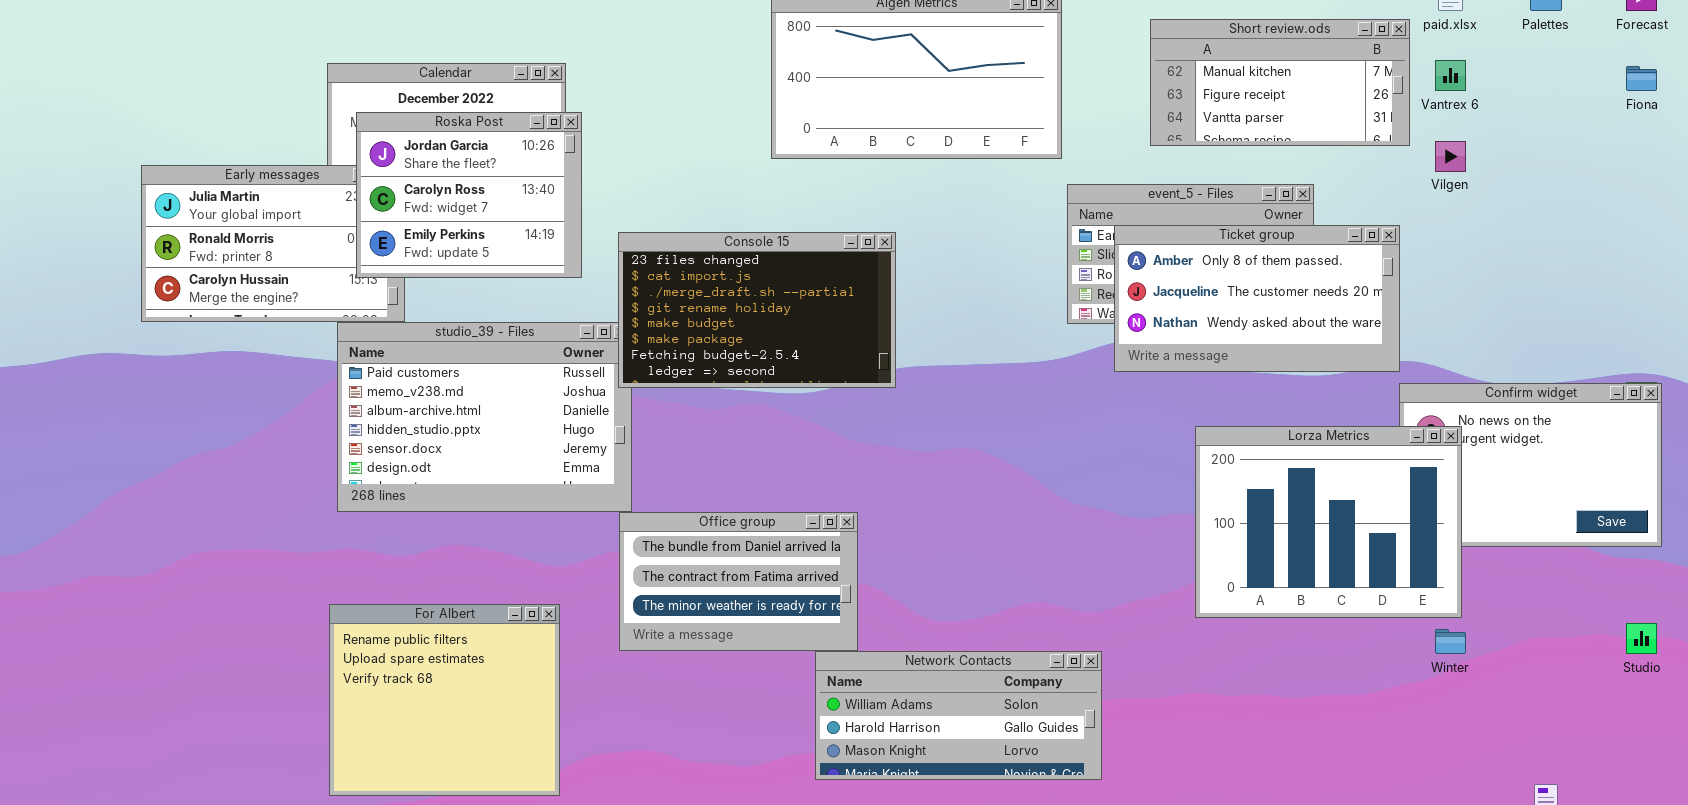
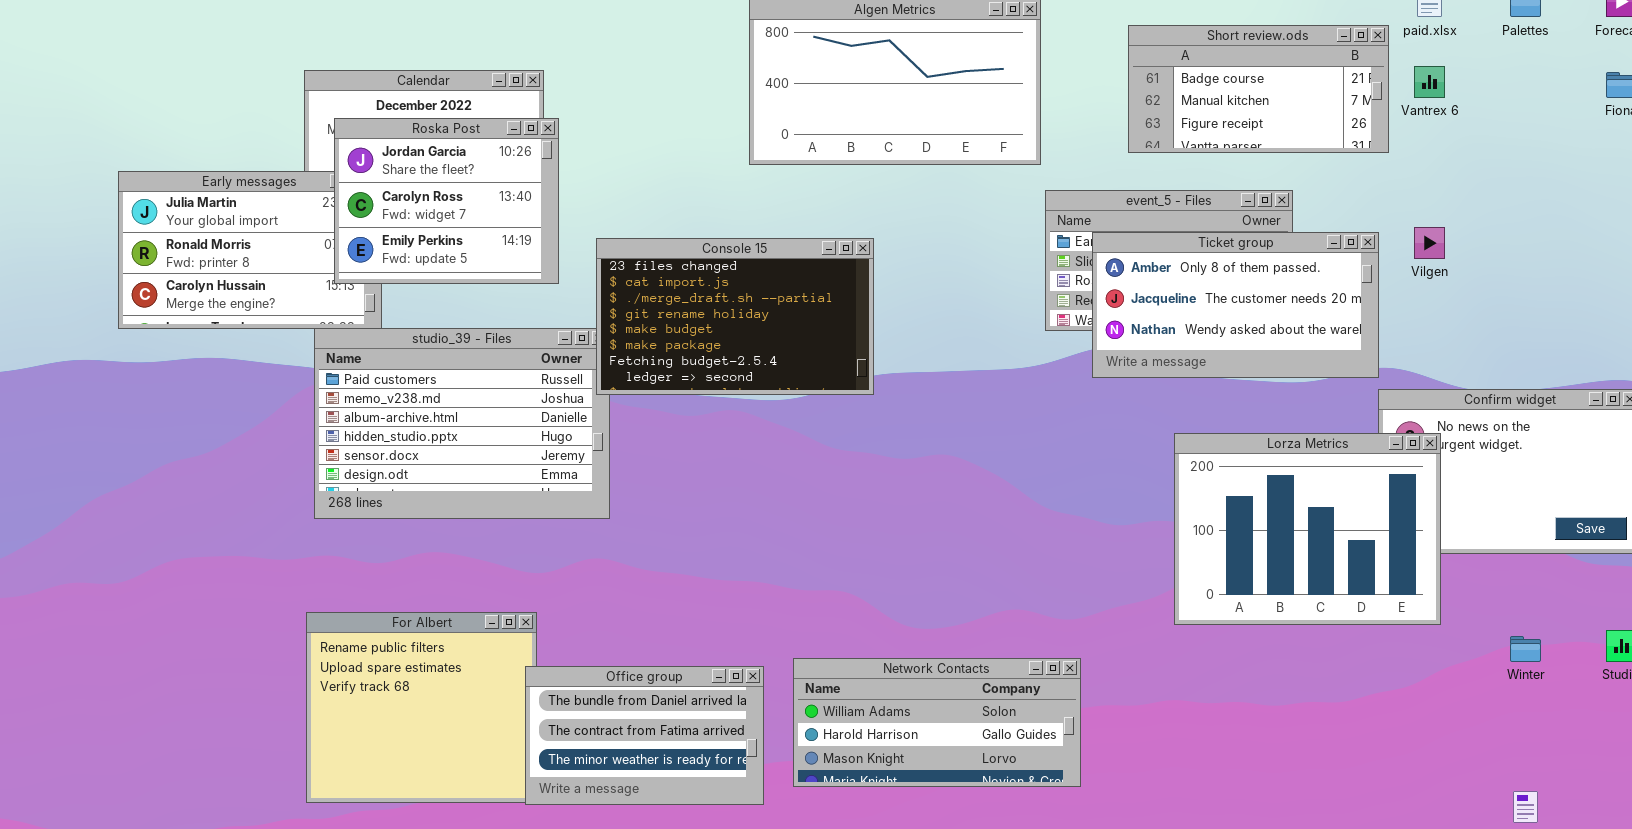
Short review.ods: [1150,19,1410,146] -> [1128,25,1389,153], scrolled up 1 row
Vilgen: [1435,141,1466,172] -> [1414,227,1445,259], moved
Office group: [619,512,858,651] -> [525,666,764,805], moved
Winter: [1435,629,1466,654] -> [1510,636,1541,662], moved

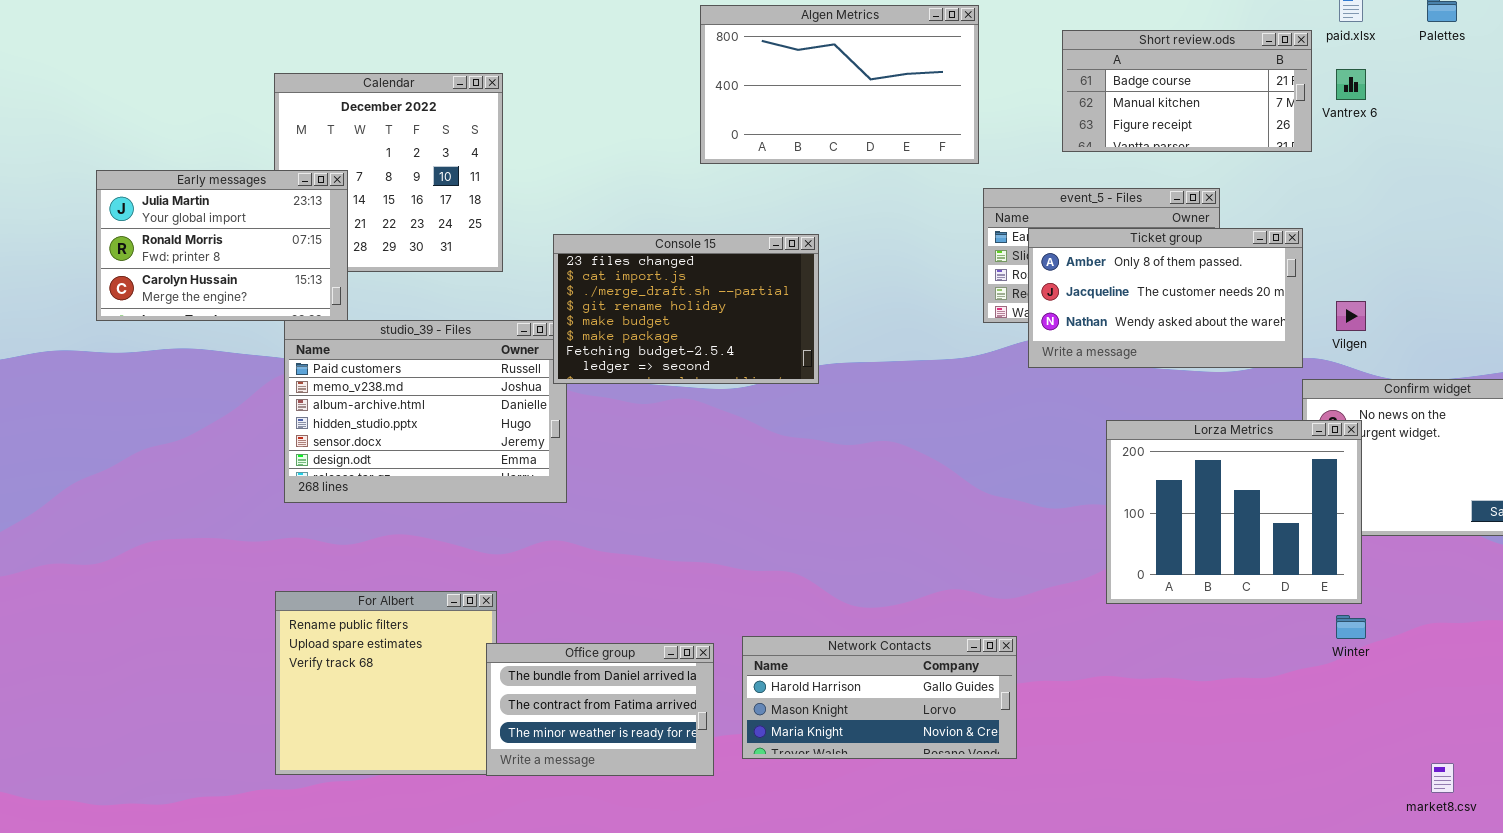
Roska Post: [334,118,559,284] -> none, closed
Vilgen: [1414,227,1445,259] -> [1336,301,1366,331], moved
Winter: [1510,636,1541,662] -> [1336,615,1366,639], moved
Network Contacts: [793,658,1081,787] -> [742,636,1017,759], scrolled down 1 row

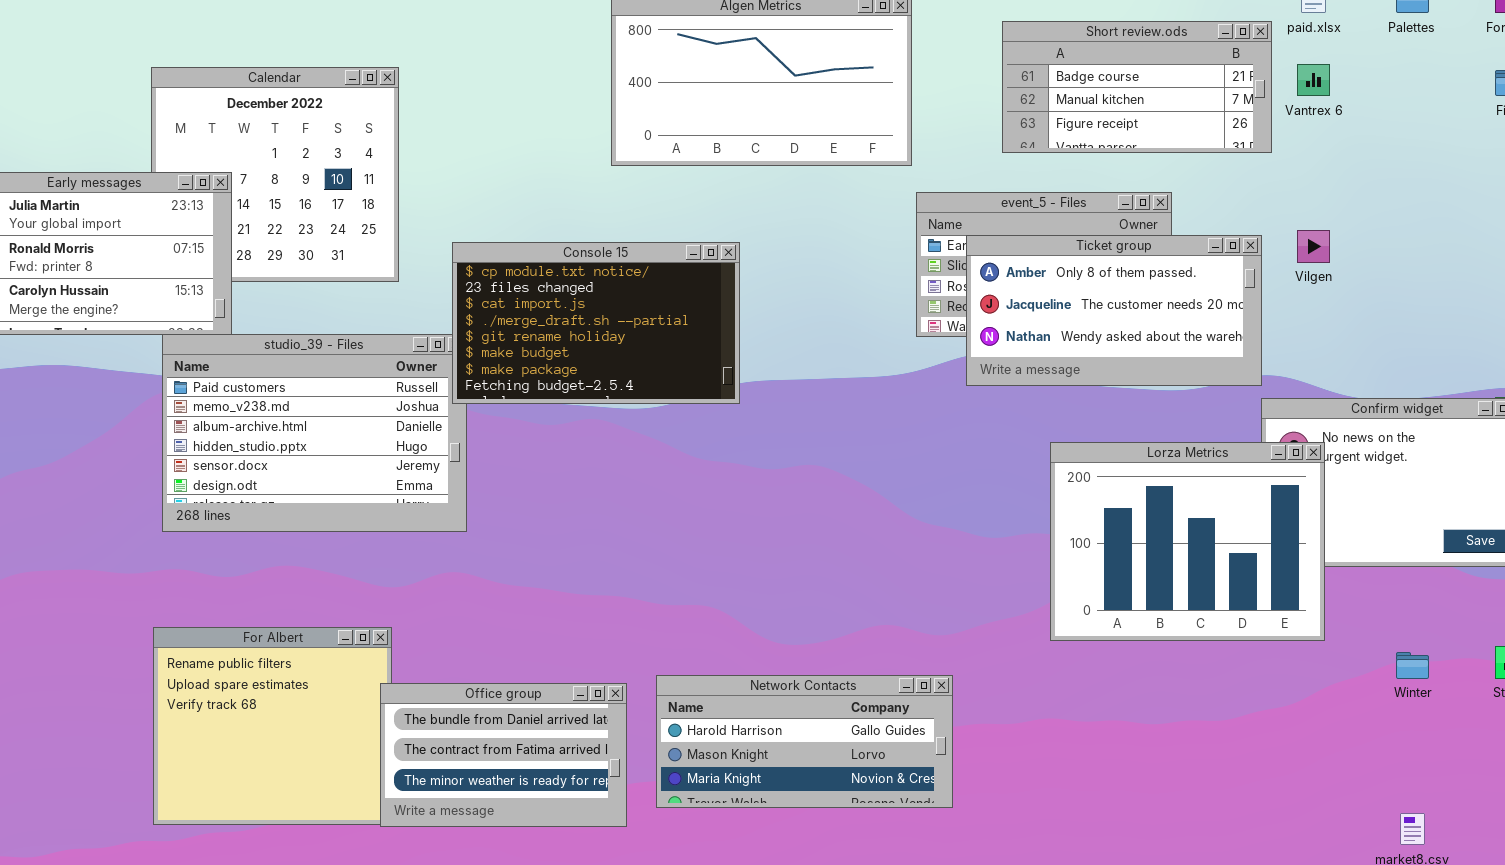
Console 15: [553,234,819,384] -> [452,242,740,404], scrolled up 1 row
Vilgen: [1336,301,1366,331] -> [1297,230,1330,263], moved
Winter: [1336,615,1366,639] -> [1396,652,1429,679], moved

